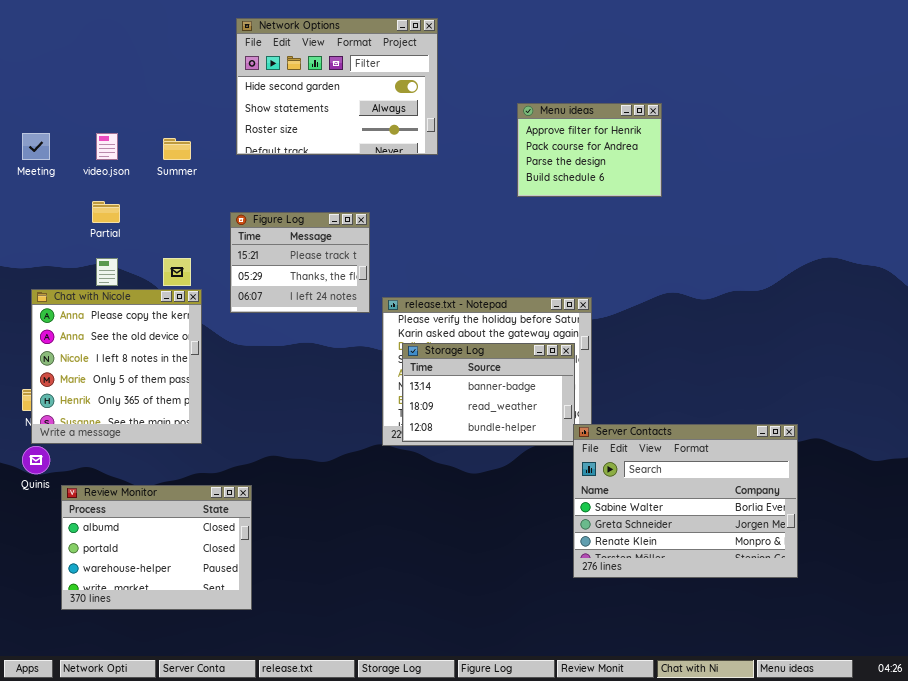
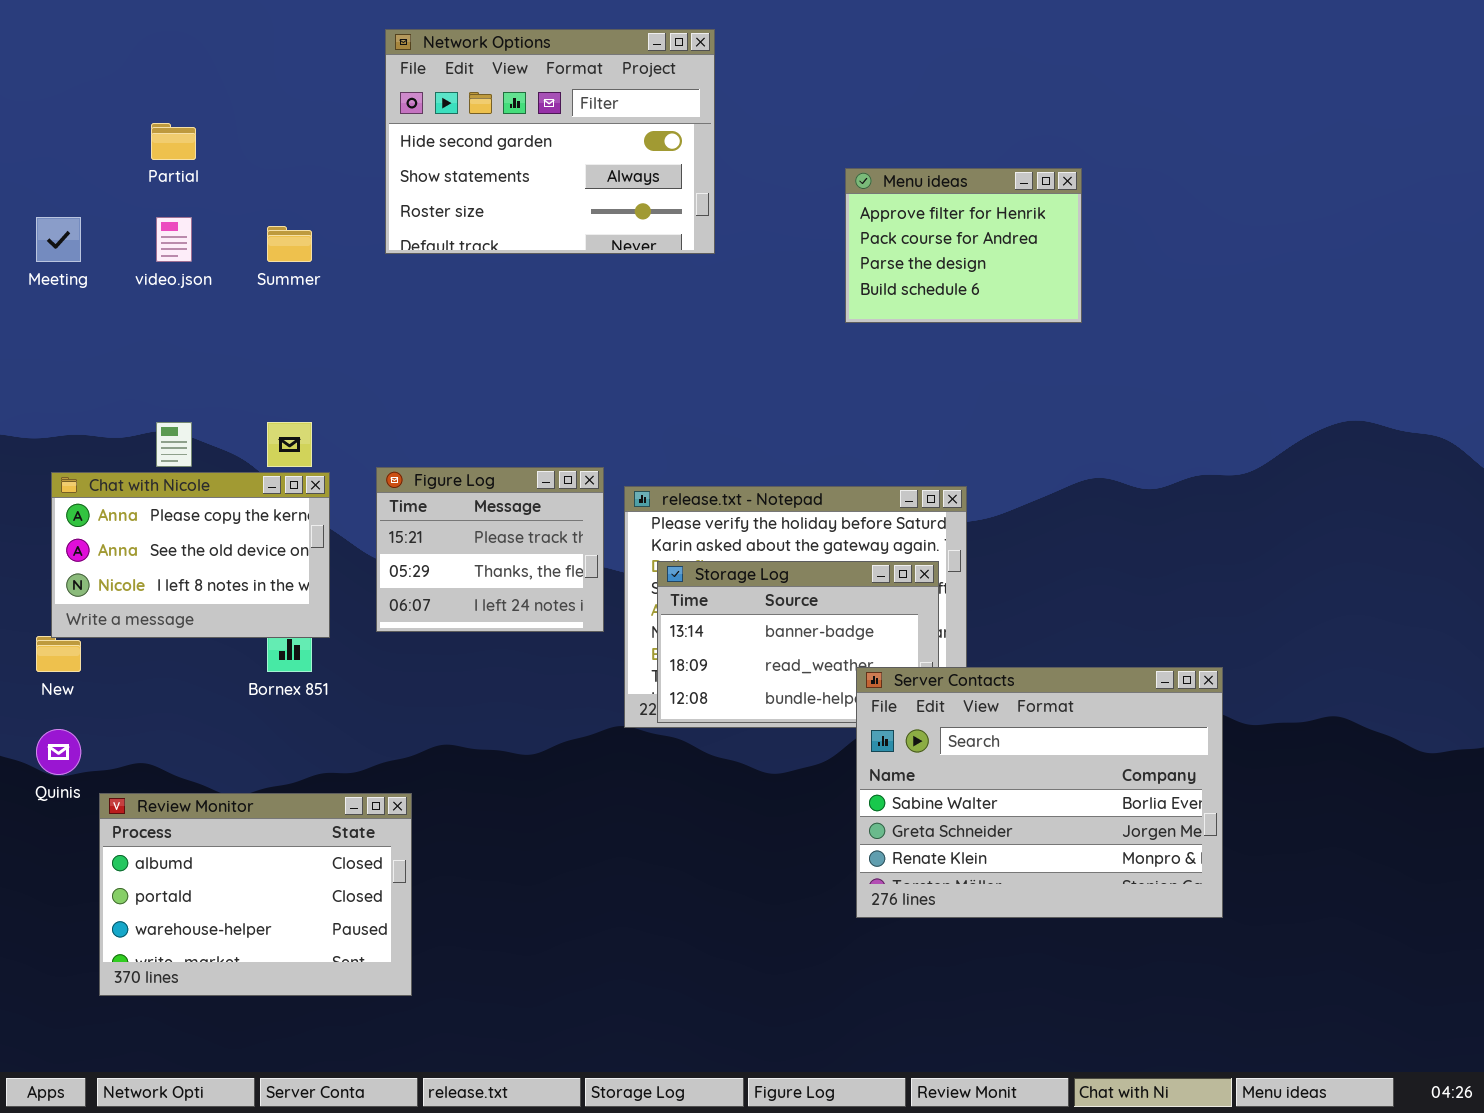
Partial: [92,201,120,223] -> [151,123,196,160], moved
Figure Log: [230,212,370,313] -> [376,467,604,632], moved
Chat with Nicole: [31,289,202,444] -> [51,472,330,638], resized
Server Contacts: [573,424,798,578] -> [856,667,1223,918], moved

